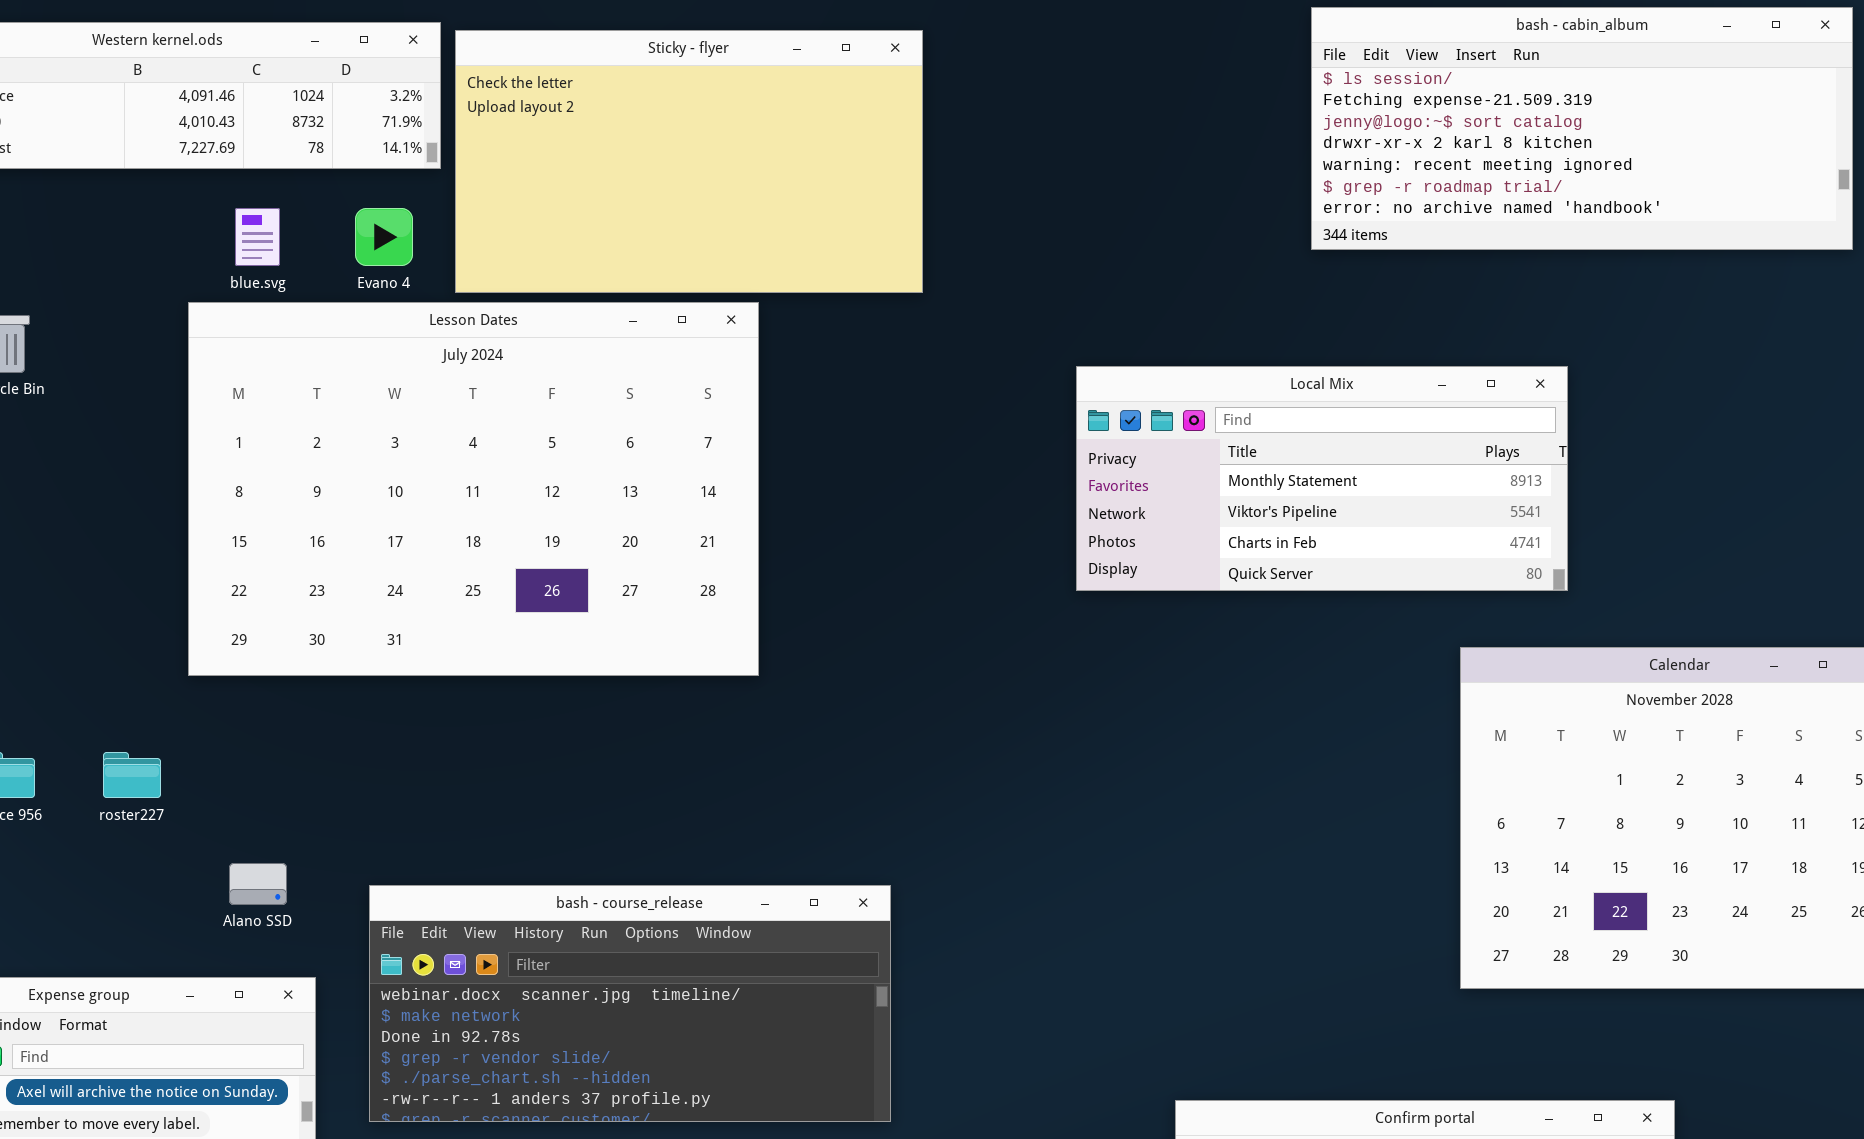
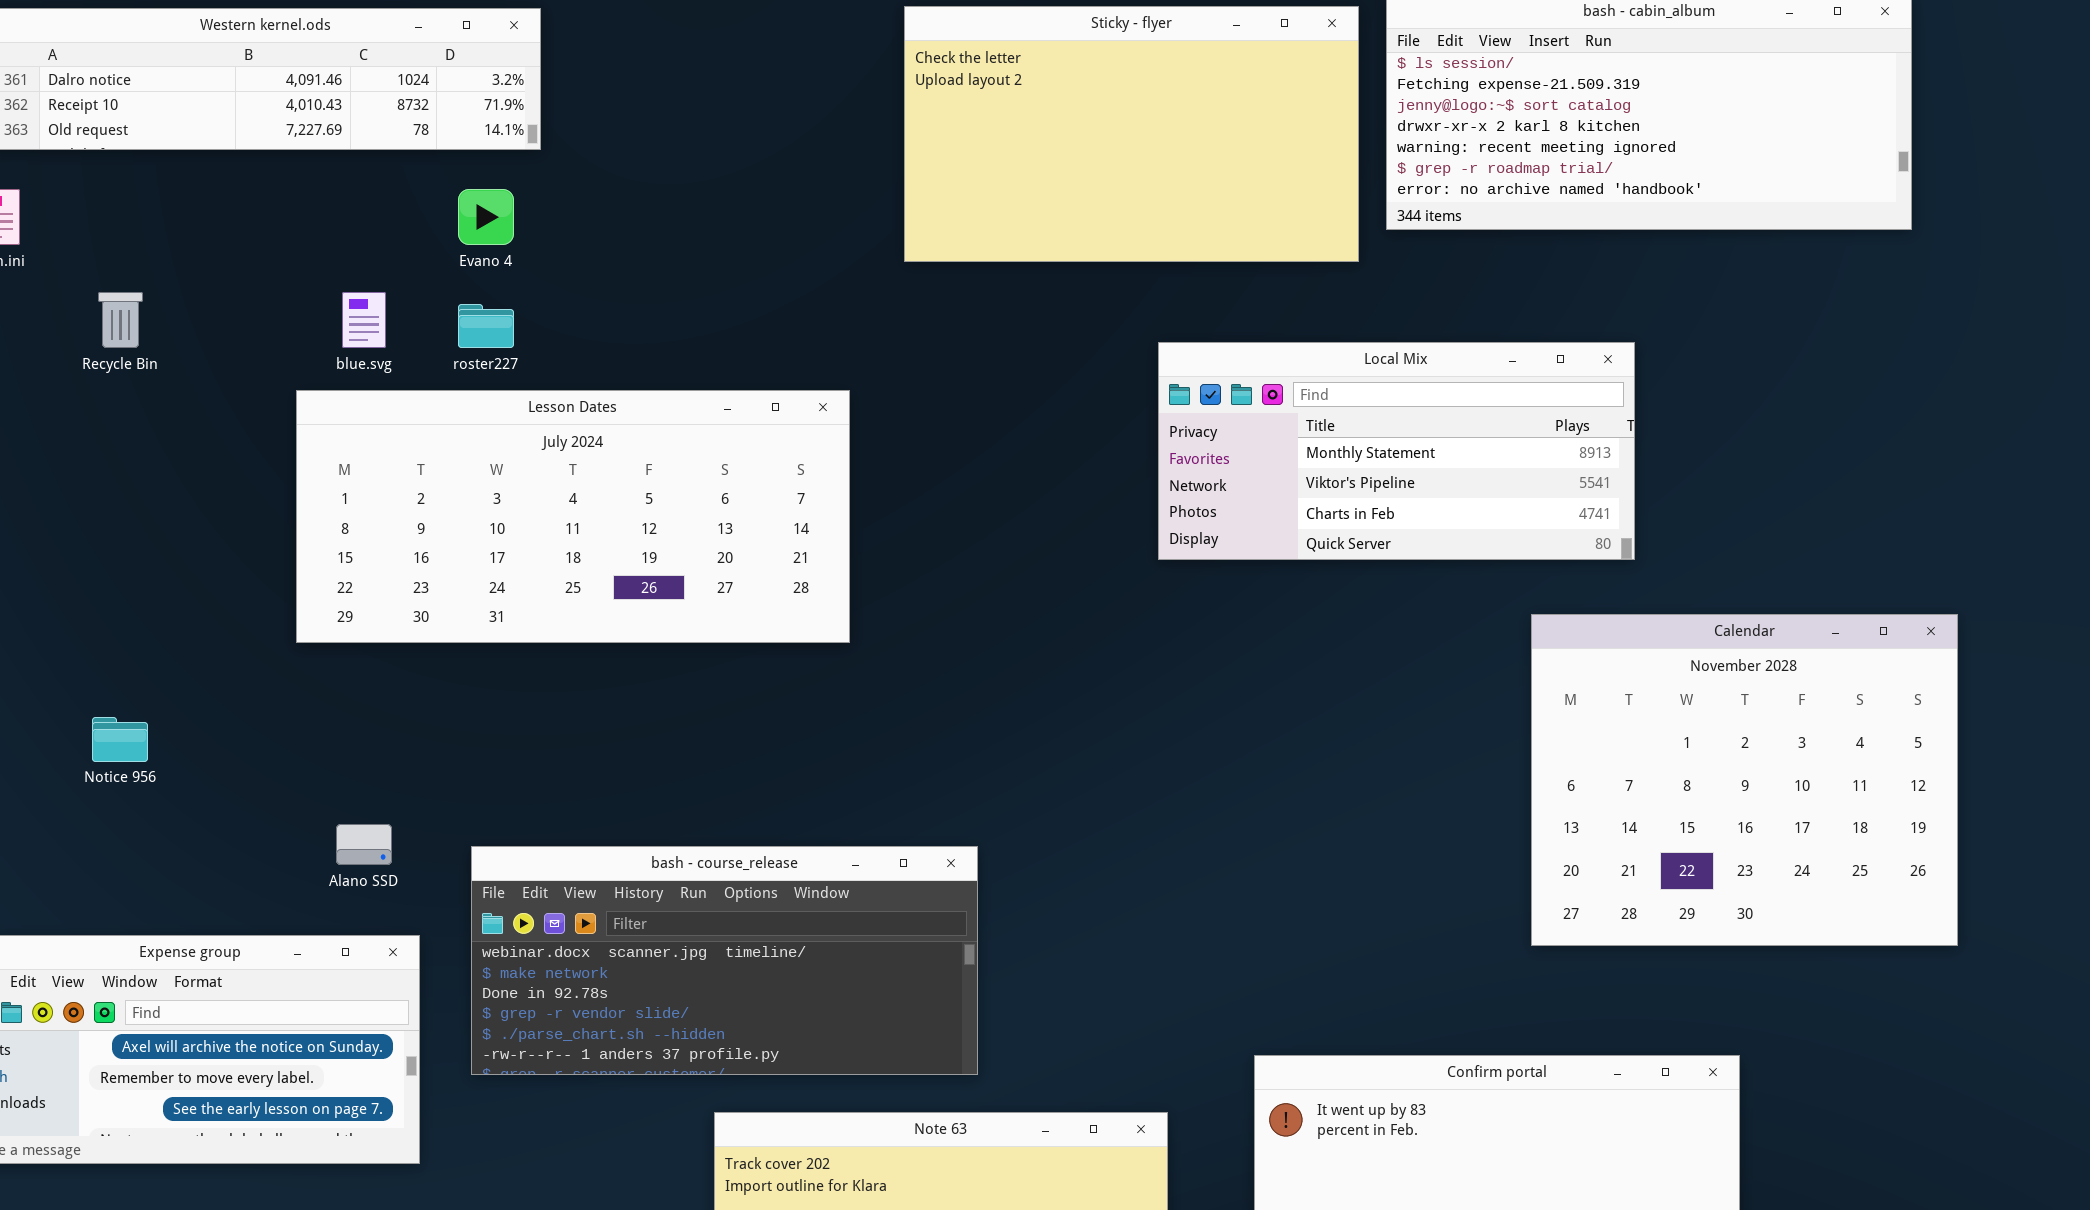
Sticky - flyer: [455,30,923,293] -> [904,6,1359,262], moved
blue.svg: [235,208,280,266] -> [342,292,386,348], moved
Lesson Dates: [188,302,759,676] -> [296,390,850,643], resized
roster227: [103,752,161,798] -> [458,304,514,348], moved

